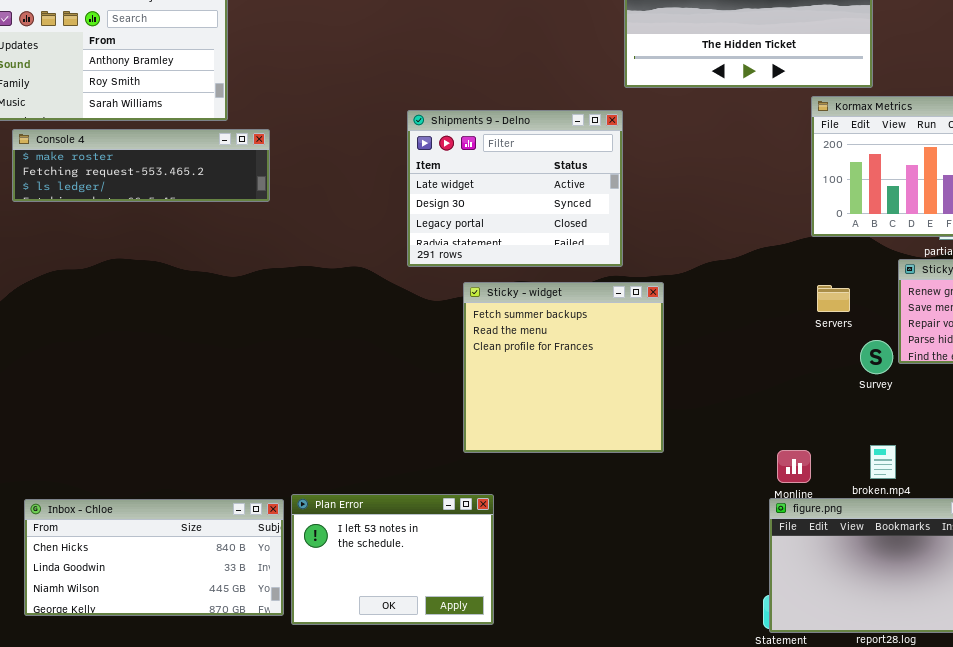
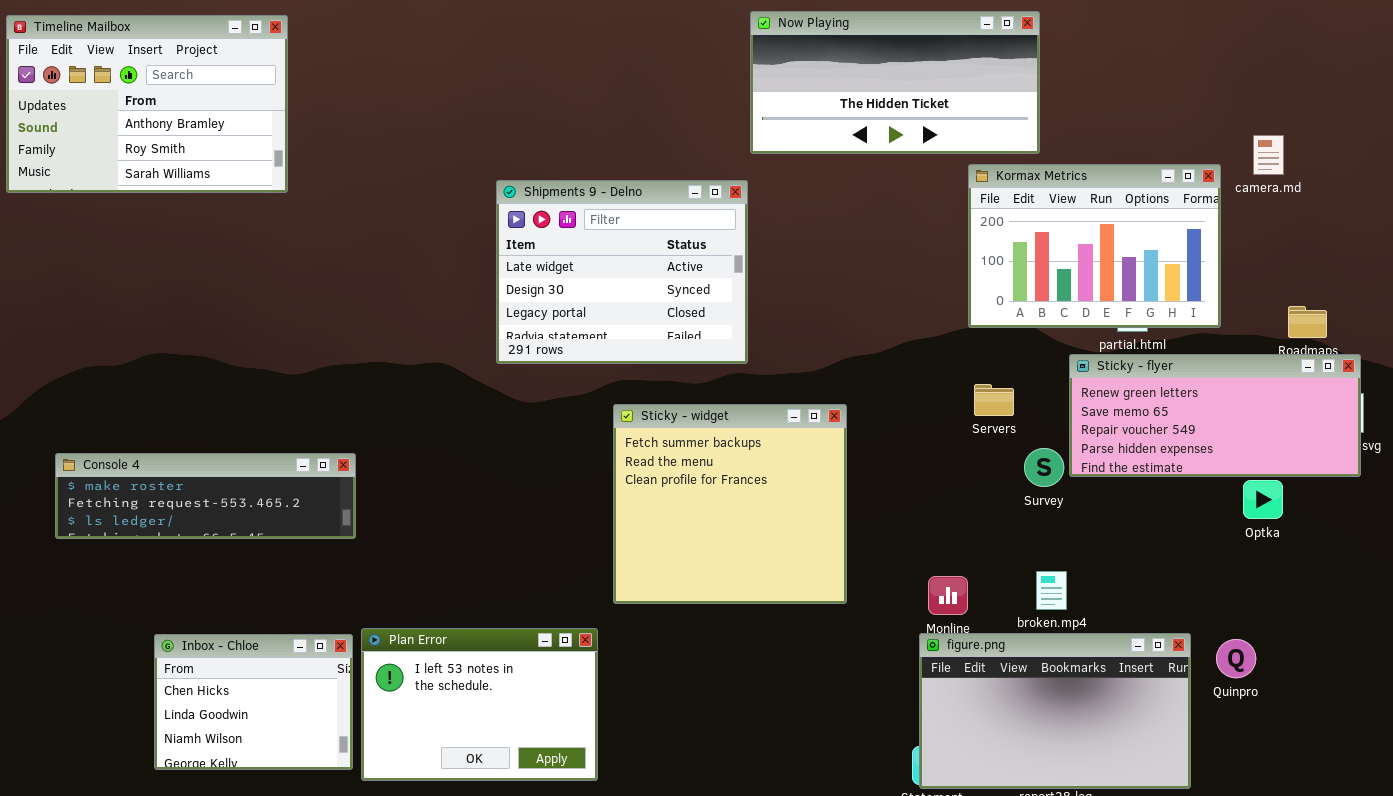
Console 4: [12,129,270,202] -> [55,453,356,539], moved
Sticky - widget: [463,282,664,453] -> [613,404,847,604], moved
Inbox - Chloe: [24,499,284,616] -> [154,634,353,770], resized

